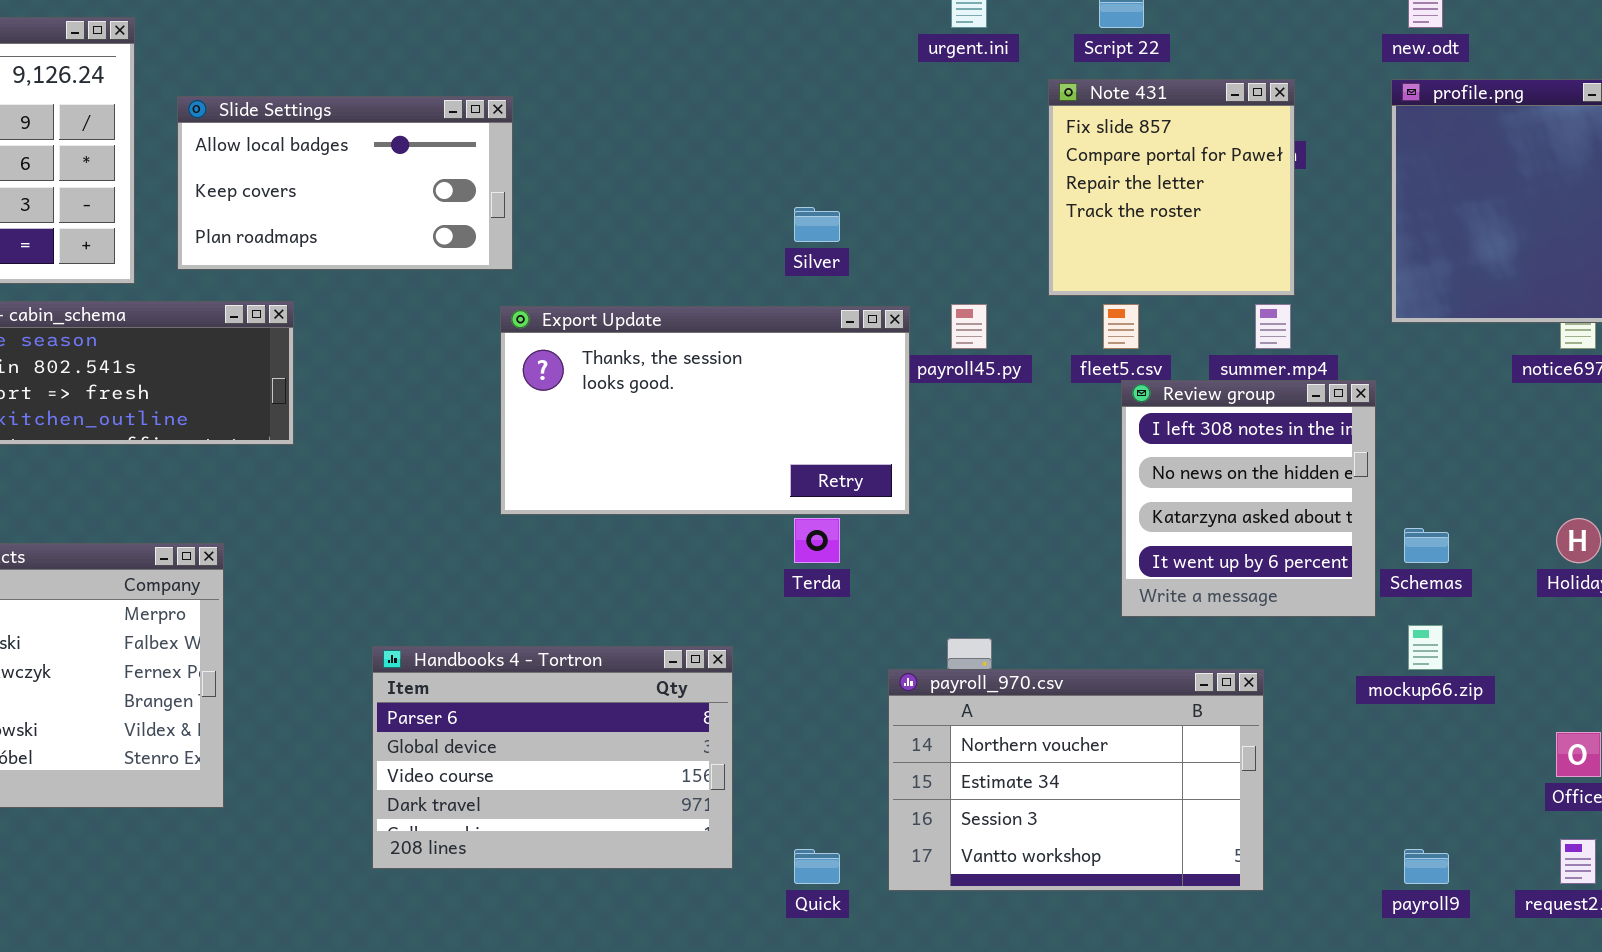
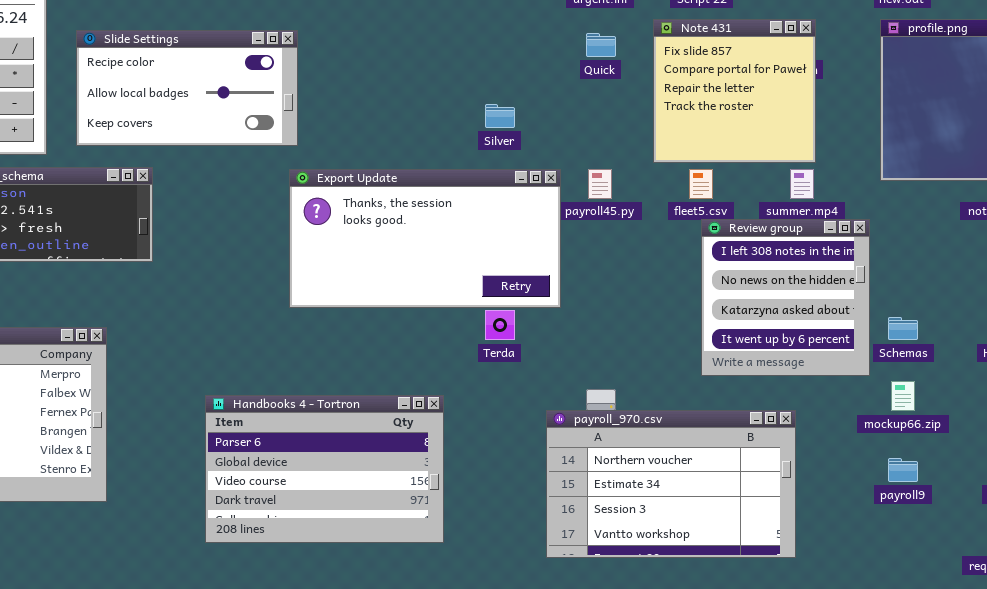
Slide Settings: [177,96,513,270] -> [76,30,298,146], scrolled up 1 row
Quick: [794,849,840,884] -> [586,33,616,57], moved
payroll9: [1404,849,1449,884] -> [888,458,918,482], moved

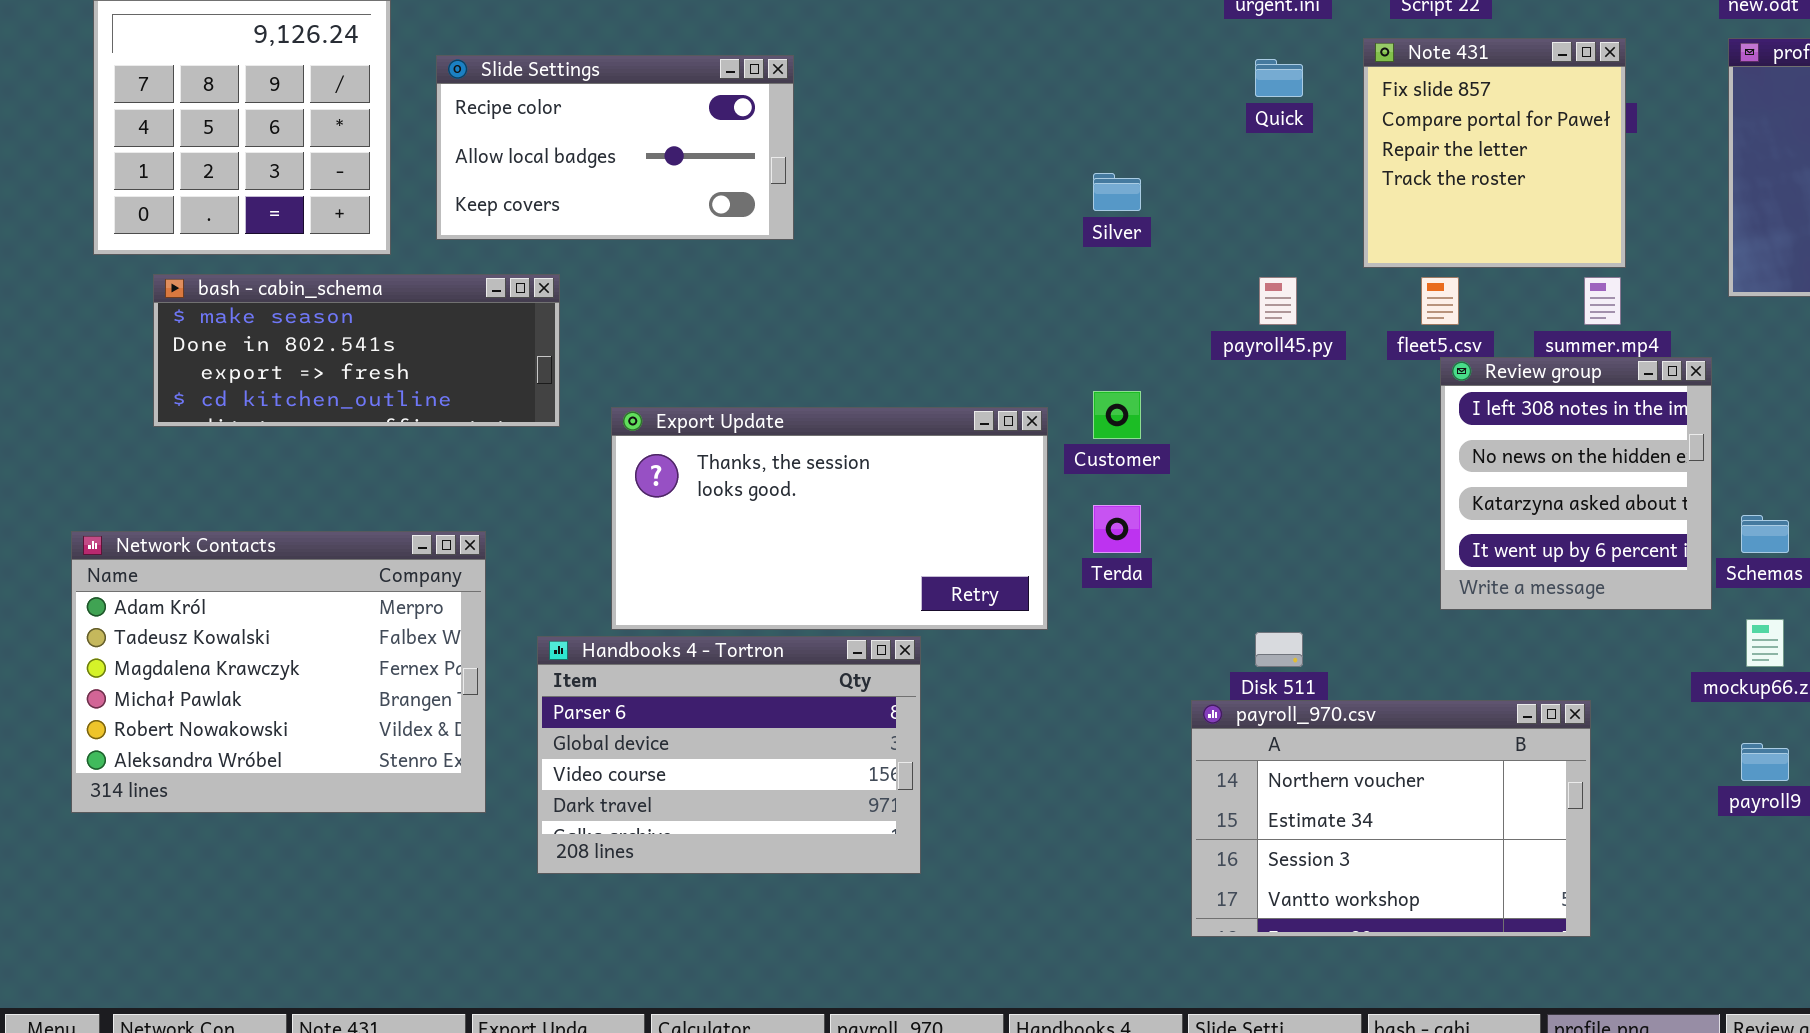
Export Update: [289,169,561,308] -> [611,407,1048,630], moved
Handbooks 4 - Tortron: [205,395,444,543] -> [537,636,921,874], moved
payroll_970.csv: [546,410,796,558] -> [1191,700,1591,937], moved

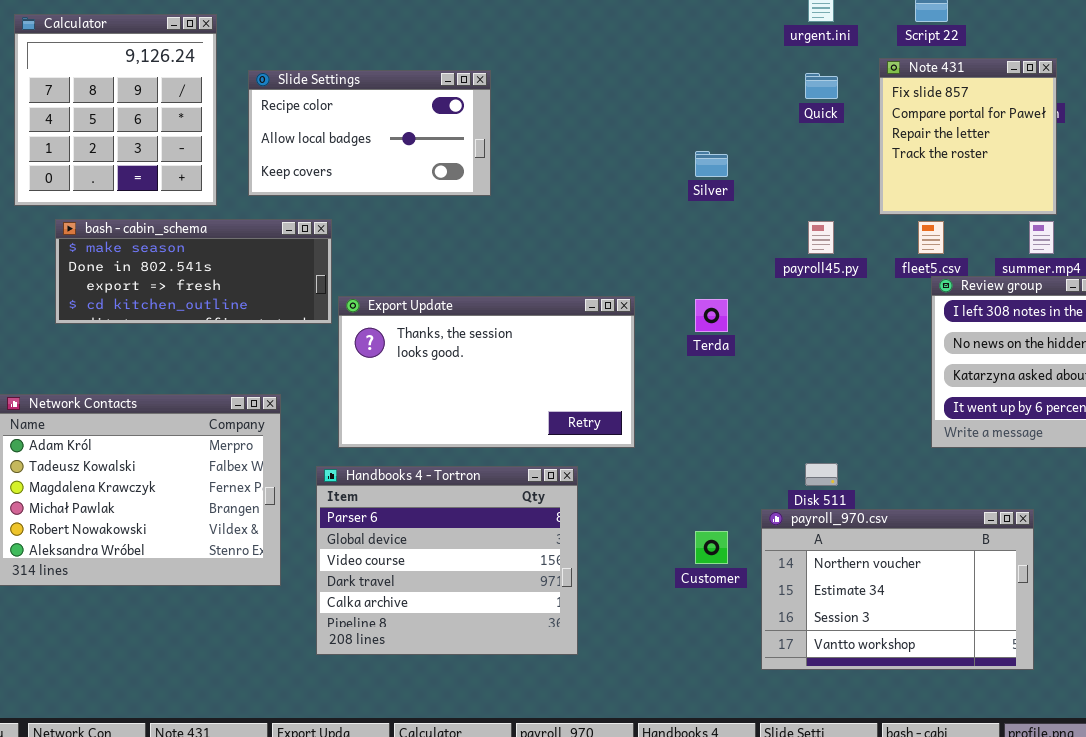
Customer: [1093,391,1141,439] -> [695,531,728,564], moved
Export Update: [611,407,1048,630] -> [338,296,635,448], moved
Terda: [1093,505,1141,553] -> [695,299,728,332], moved
Handbooks 4 - Tortron: [537,636,921,874] -> [316,466,578,655], resized

